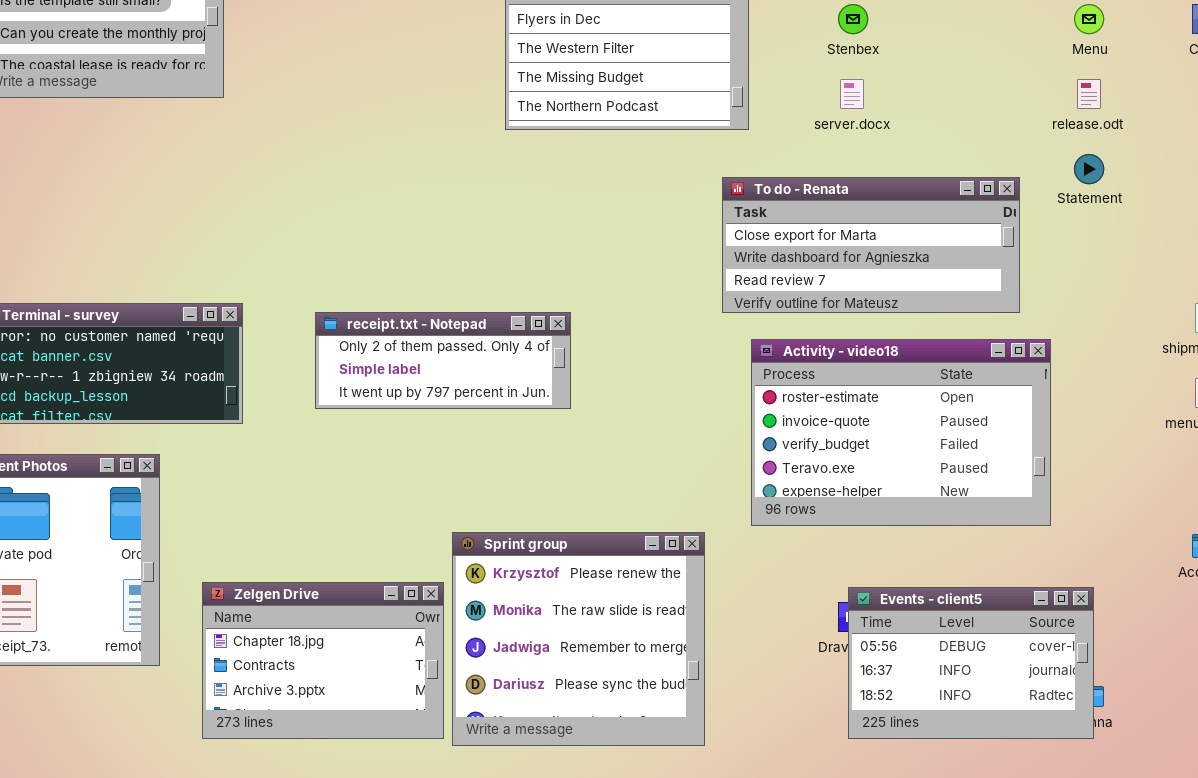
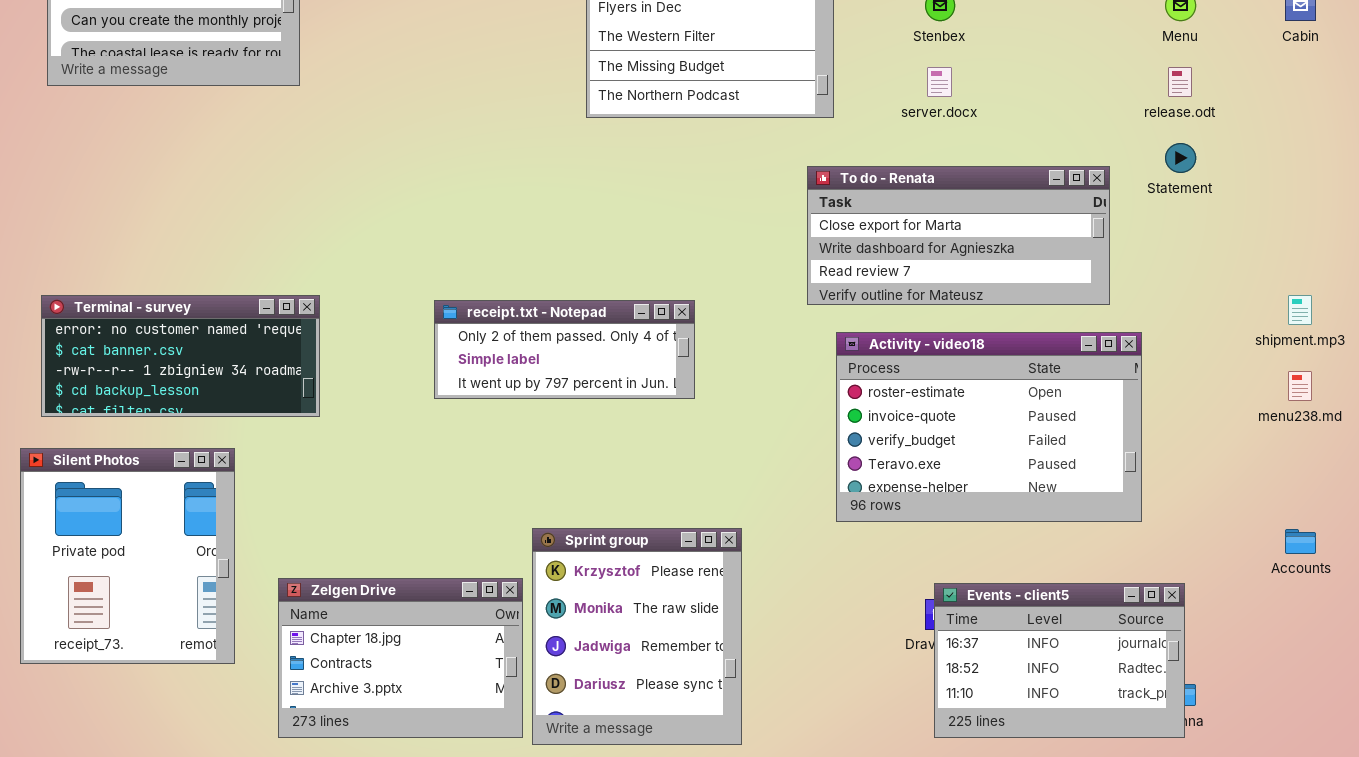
receipt.txt - Notepad: [315,312,571,409] -> [434,300,695,399], moved
Sprint group: [452,532,705,746] -> [532,528,742,745], resized
Events - client5: [848,587,1094,739] -> [934,583,1185,738], scrolled down 1 row

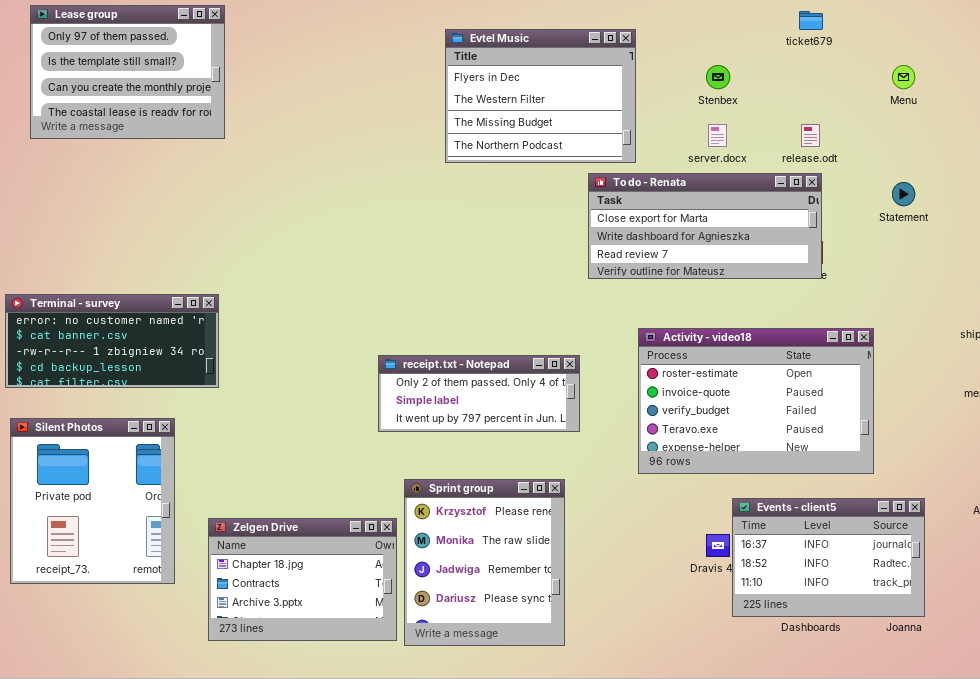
release.odt: [1168,67,1192,97] -> [801,124,820,147], moved
To do - Renata: [807,166,1110,305] -> [588,173,822,279], moved
Terminal - survey: [41,295,320,417] -> [5,294,219,388], moved
receipt.txt - Notepad: [434,300,695,399] -> [378,355,580,432], moved
Events - client5: [934,583,1185,738] -> [732,498,925,617], moved

